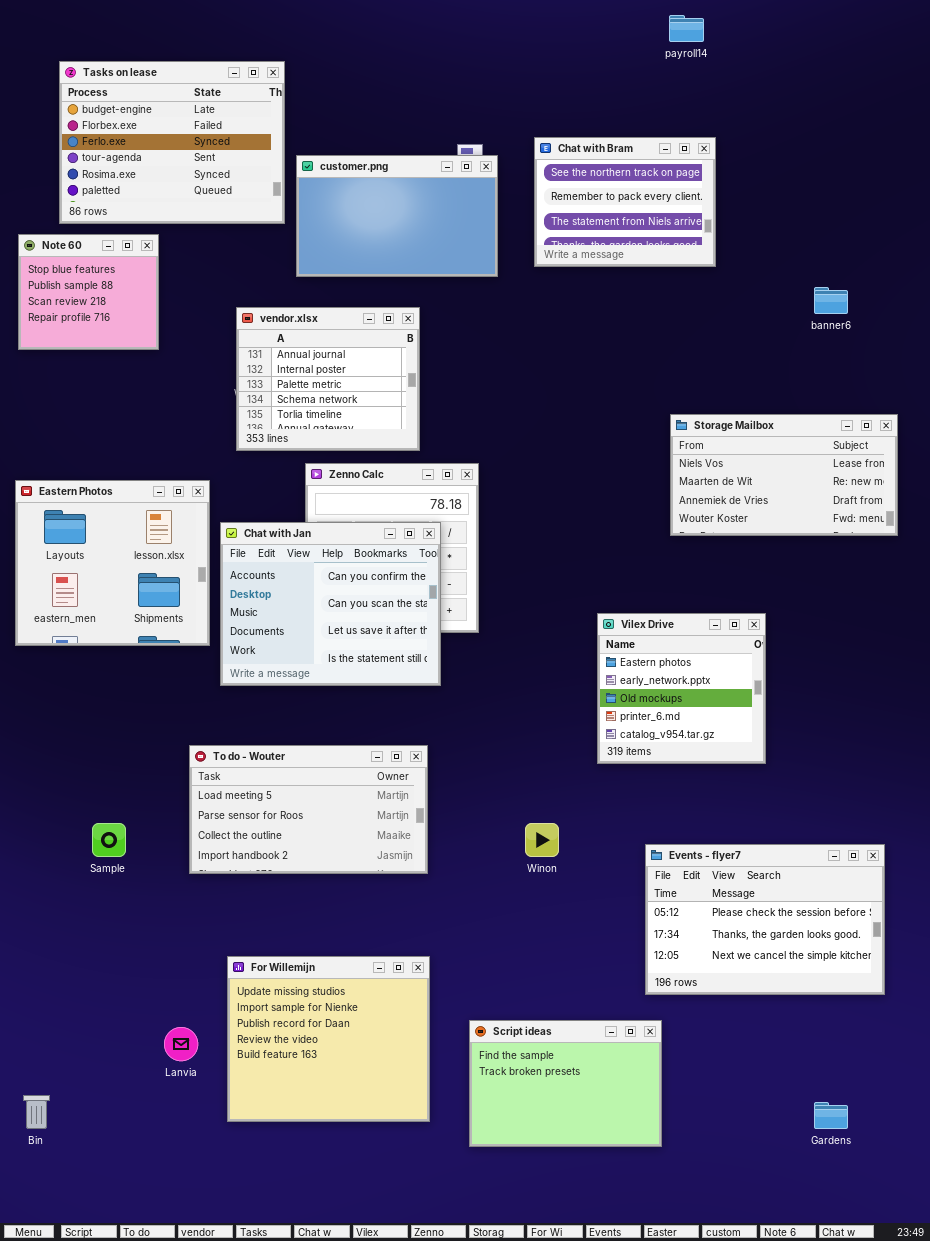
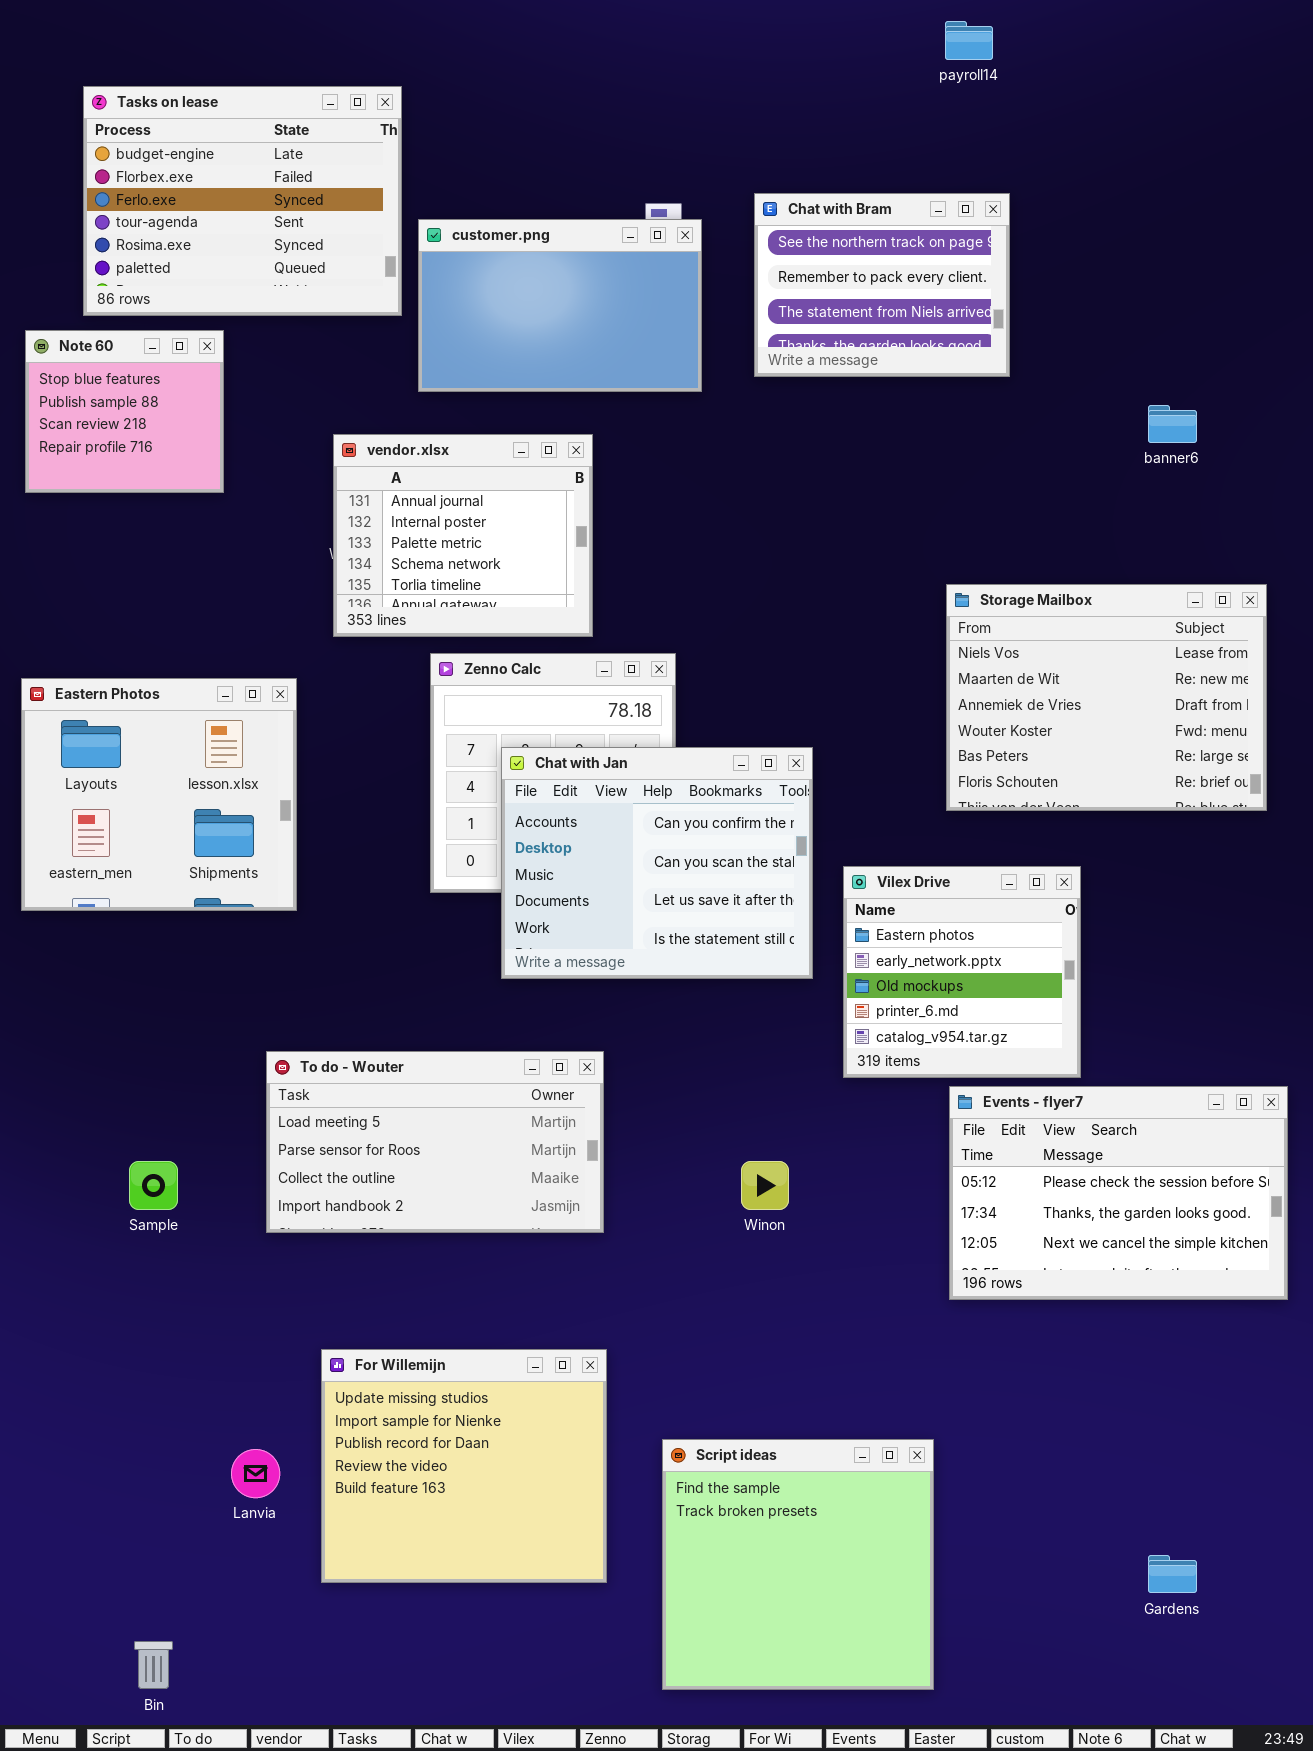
Storage Mailbox: [670,414,898,536] -> [946,584,1267,811], resized
Chat with Jan: [220,522,441,686] -> [501,747,813,979], moved
Events - flyer7: [645,844,885,995] -> [949,1086,1288,1300], moved
Script ideas: [469,1020,662,1147] -> [662,1439,934,1690], resized
Bin: [23,1095,50,1129] -> [134,1641,173,1689], moved

